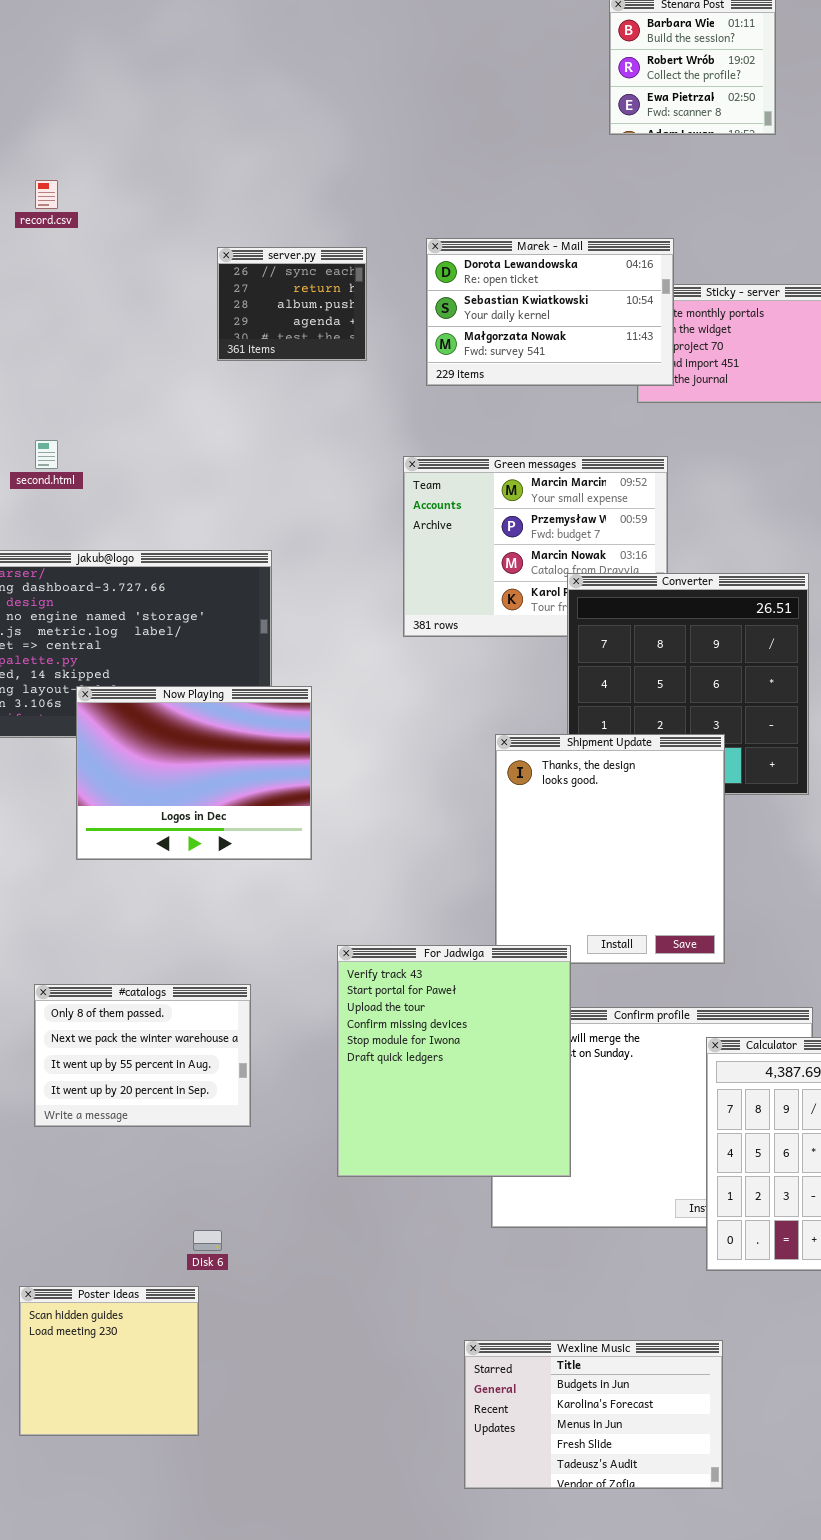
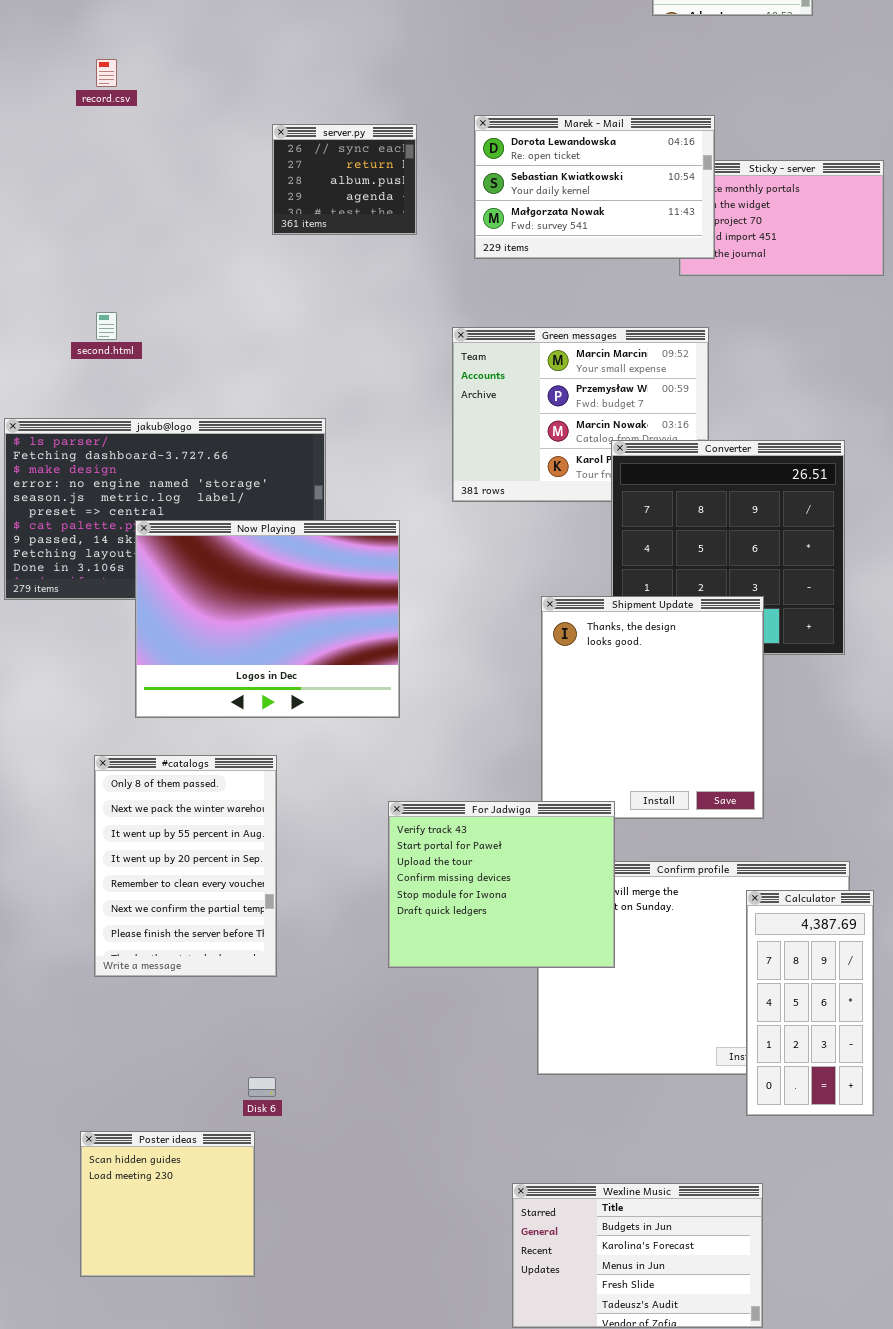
Now Playing: [76,686,312,860] -> [135,520,400,718], resized
For Jadwiga: [337,945,571,1177] -> [388,801,615,968], resized
#catalogs: [34,984,251,1127] -> [94,755,277,977], resized

